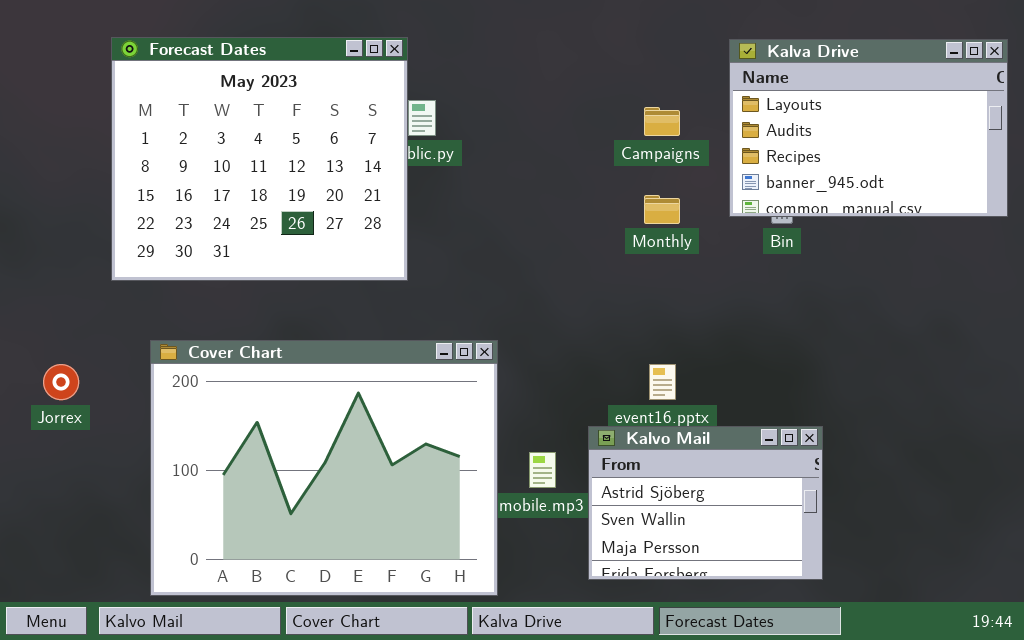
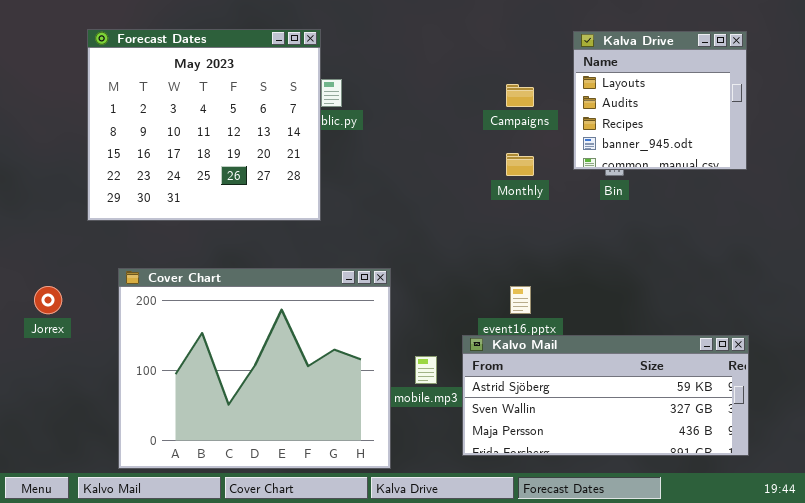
Kalva Drive: [729,39,1008,217] -> [573,31,747,170], resized
Kalvo Mail: [588,426,823,580] -> [462,335,749,456], resized

